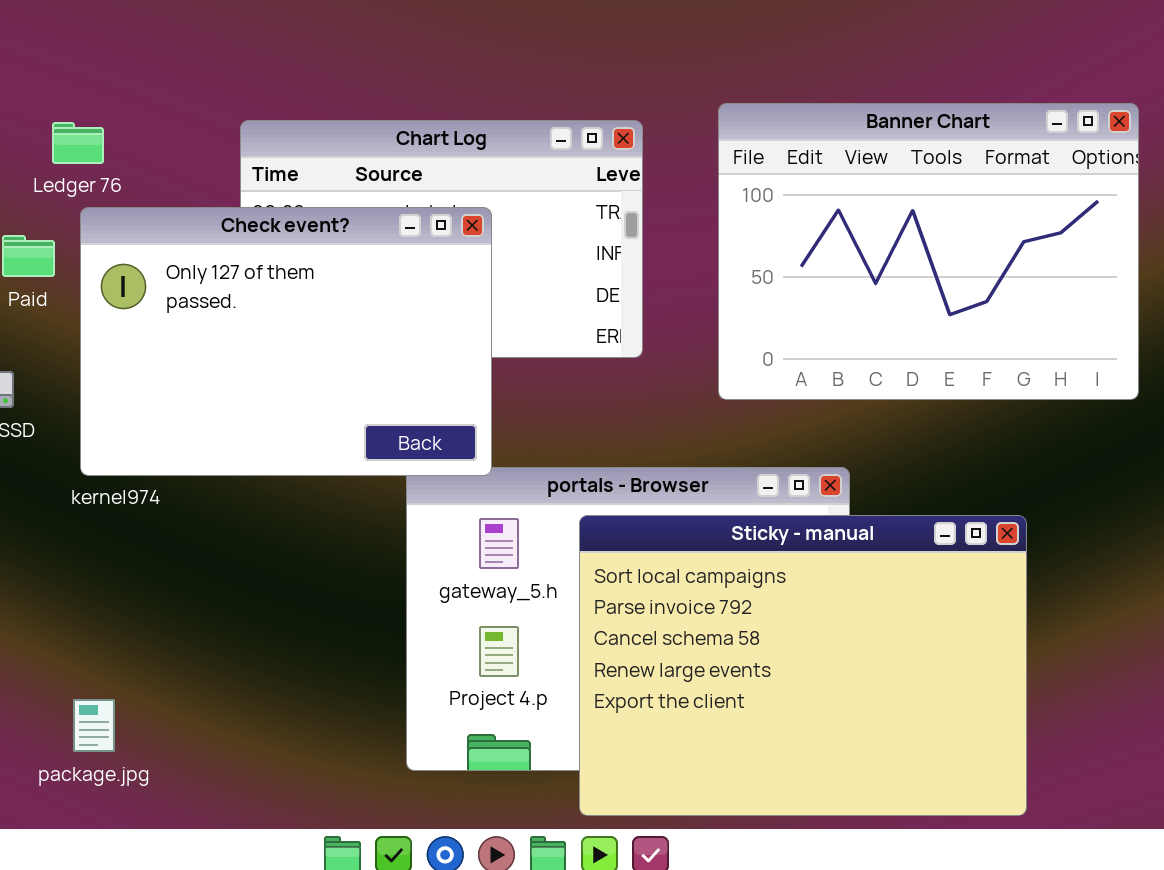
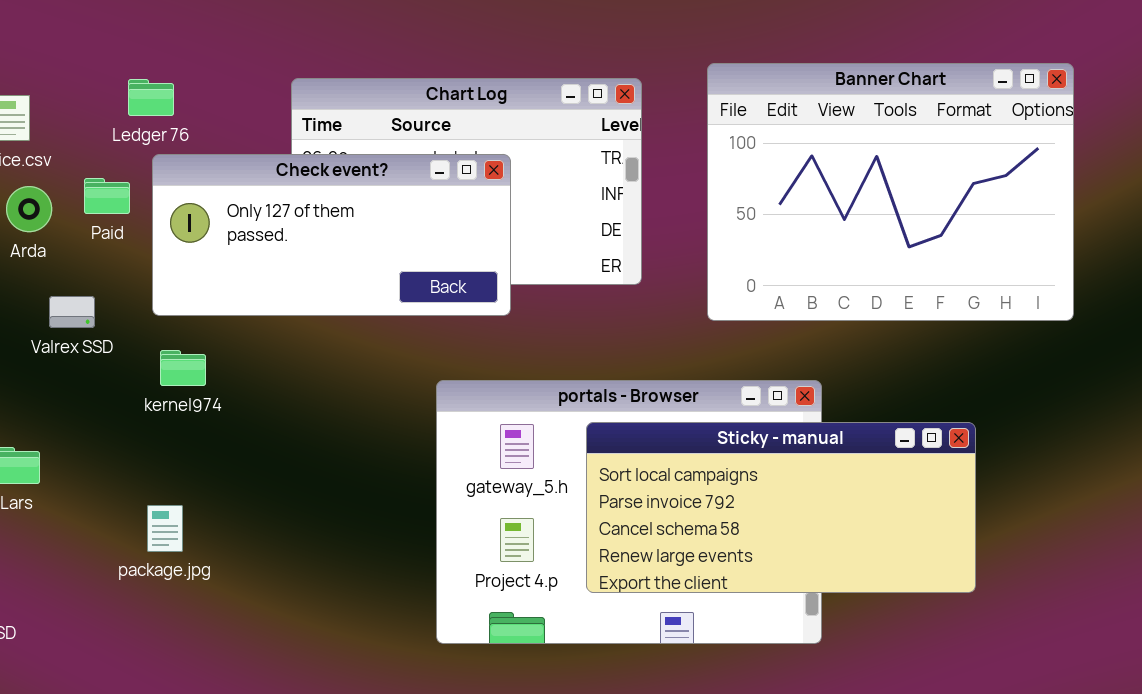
Check event?: [80,207,492,476] -> [152,154,511,316], resized
Sticky - manual: [579,515,1027,816] -> [586,422,976,593], resized
package.jpg: [73,699,115,752] -> [147,505,183,552], moved

